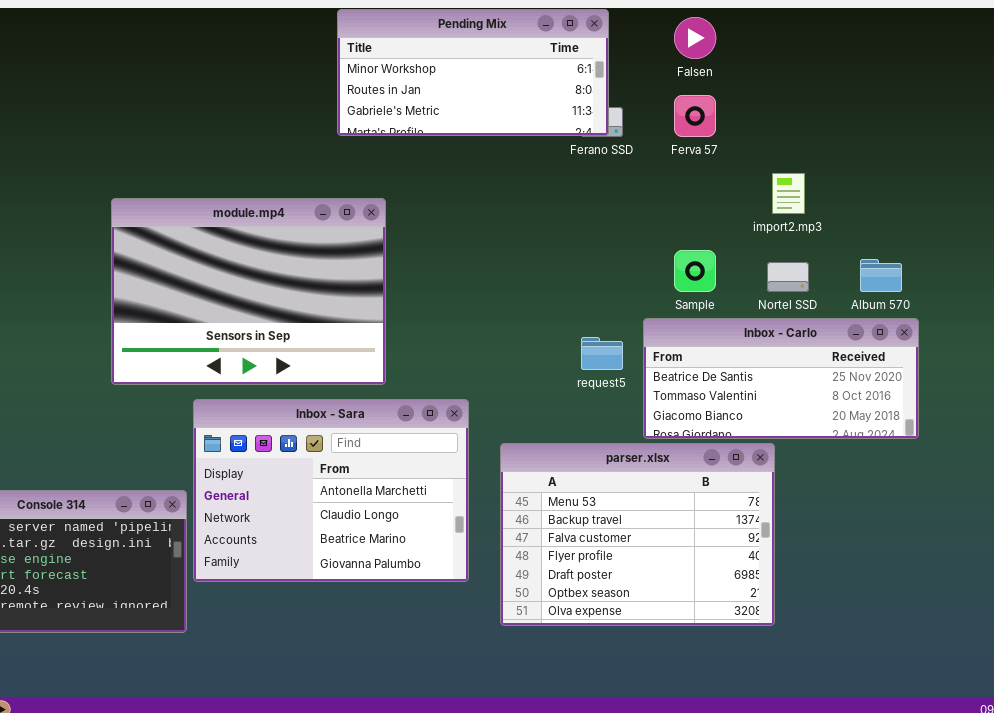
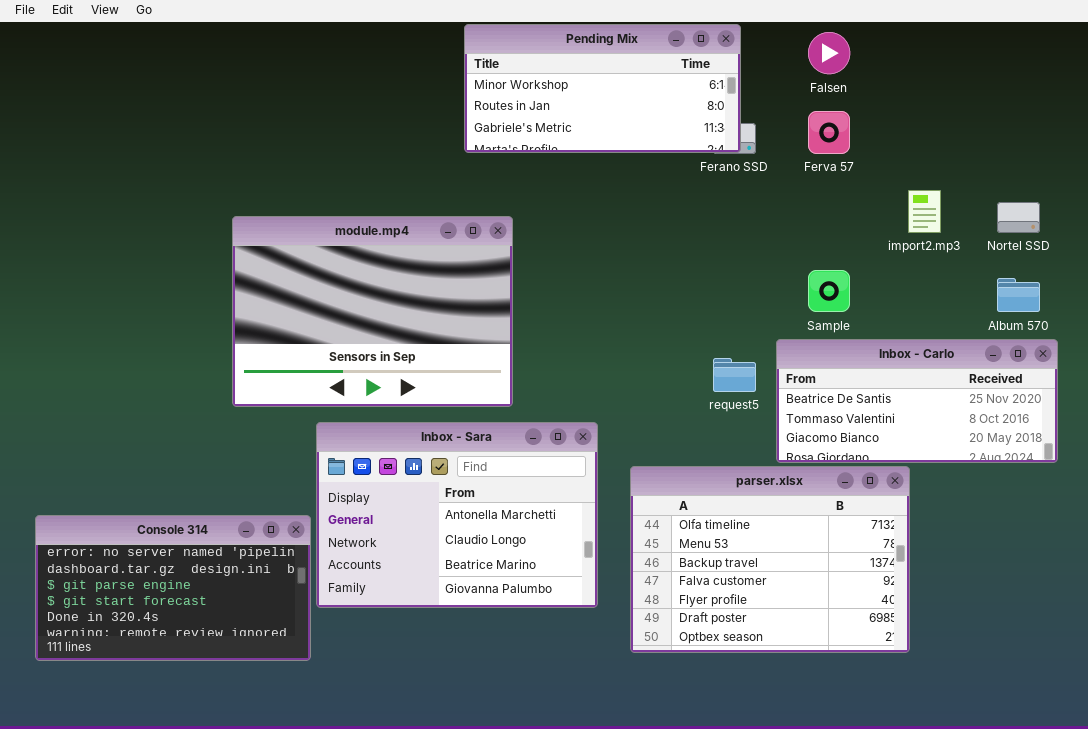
Nortel SSD: [767,262,809,292] -> [997,202,1040,233], moved
parser.xlsx: [500,443,775,626] -> [630,466,910,653], scrolled up 1 row

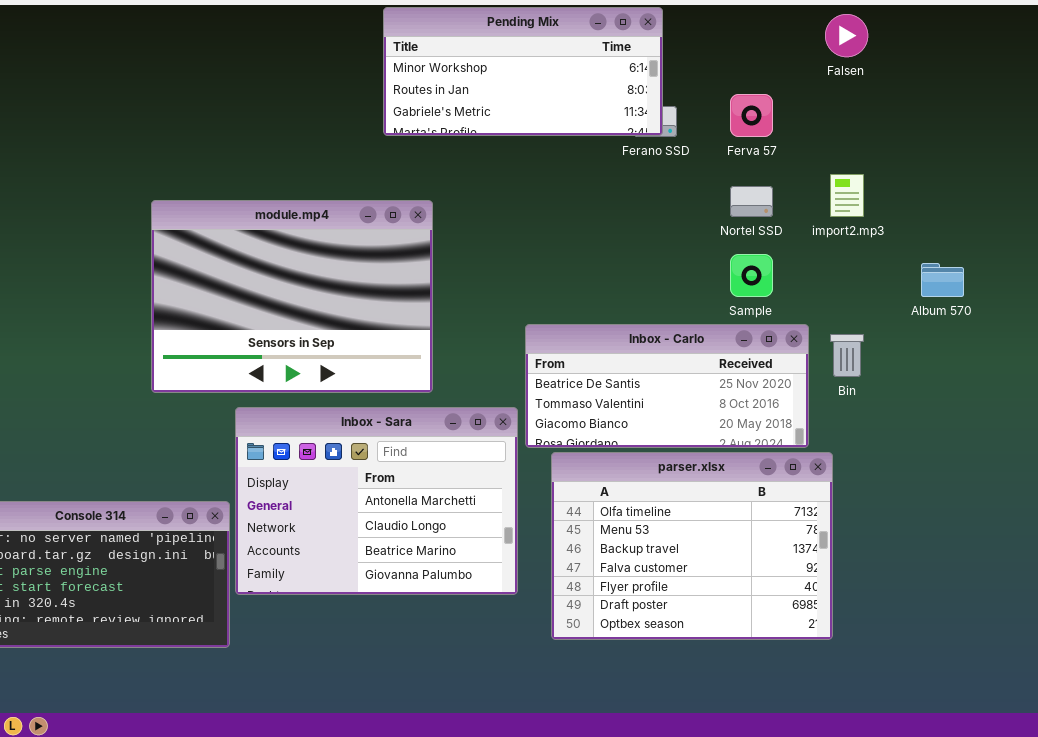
Falsen: [808,32,850,74] -> [825,14,868,57], moved
Nortel SSD: [997,202,1040,233] -> [730,186,773,217], moved
Inbox - Carlo: [776,339,1058,463] -> [525,324,809,448], moved

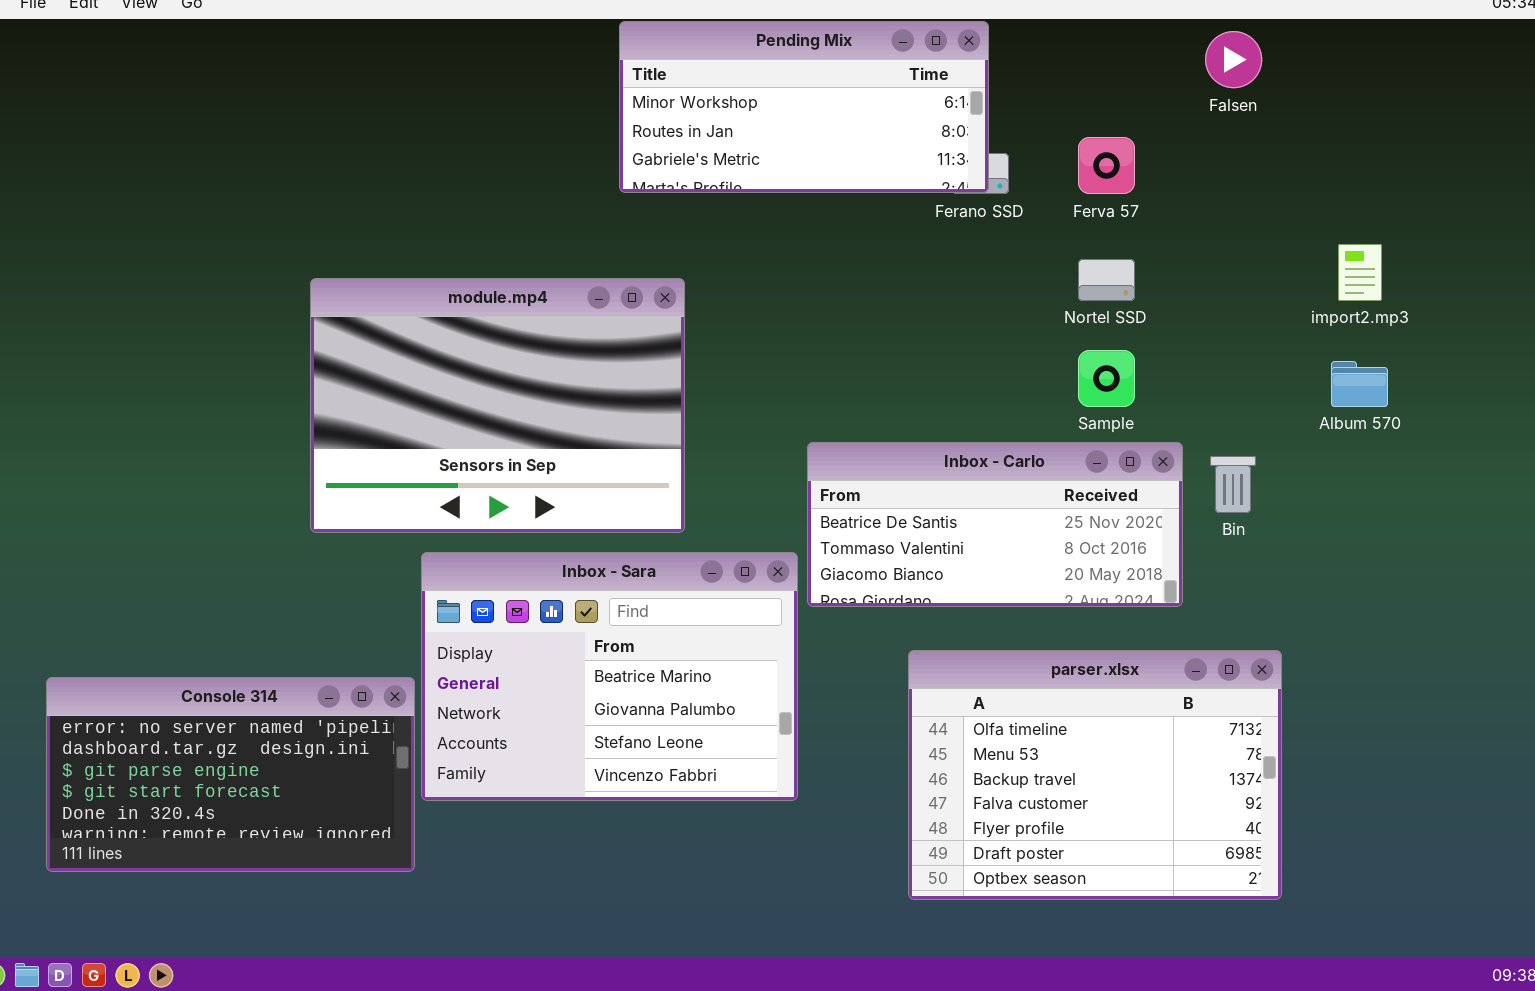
import2.mp3: [830,174,864,217] -> [1338,244,1382,301], moved
Inbox - Sara: [235,407,518,595] -> [421,552,798,801], scrolled down 2 rows
parser.xlsx: [551,452,833,640] -> [908,650,1282,900], moved

